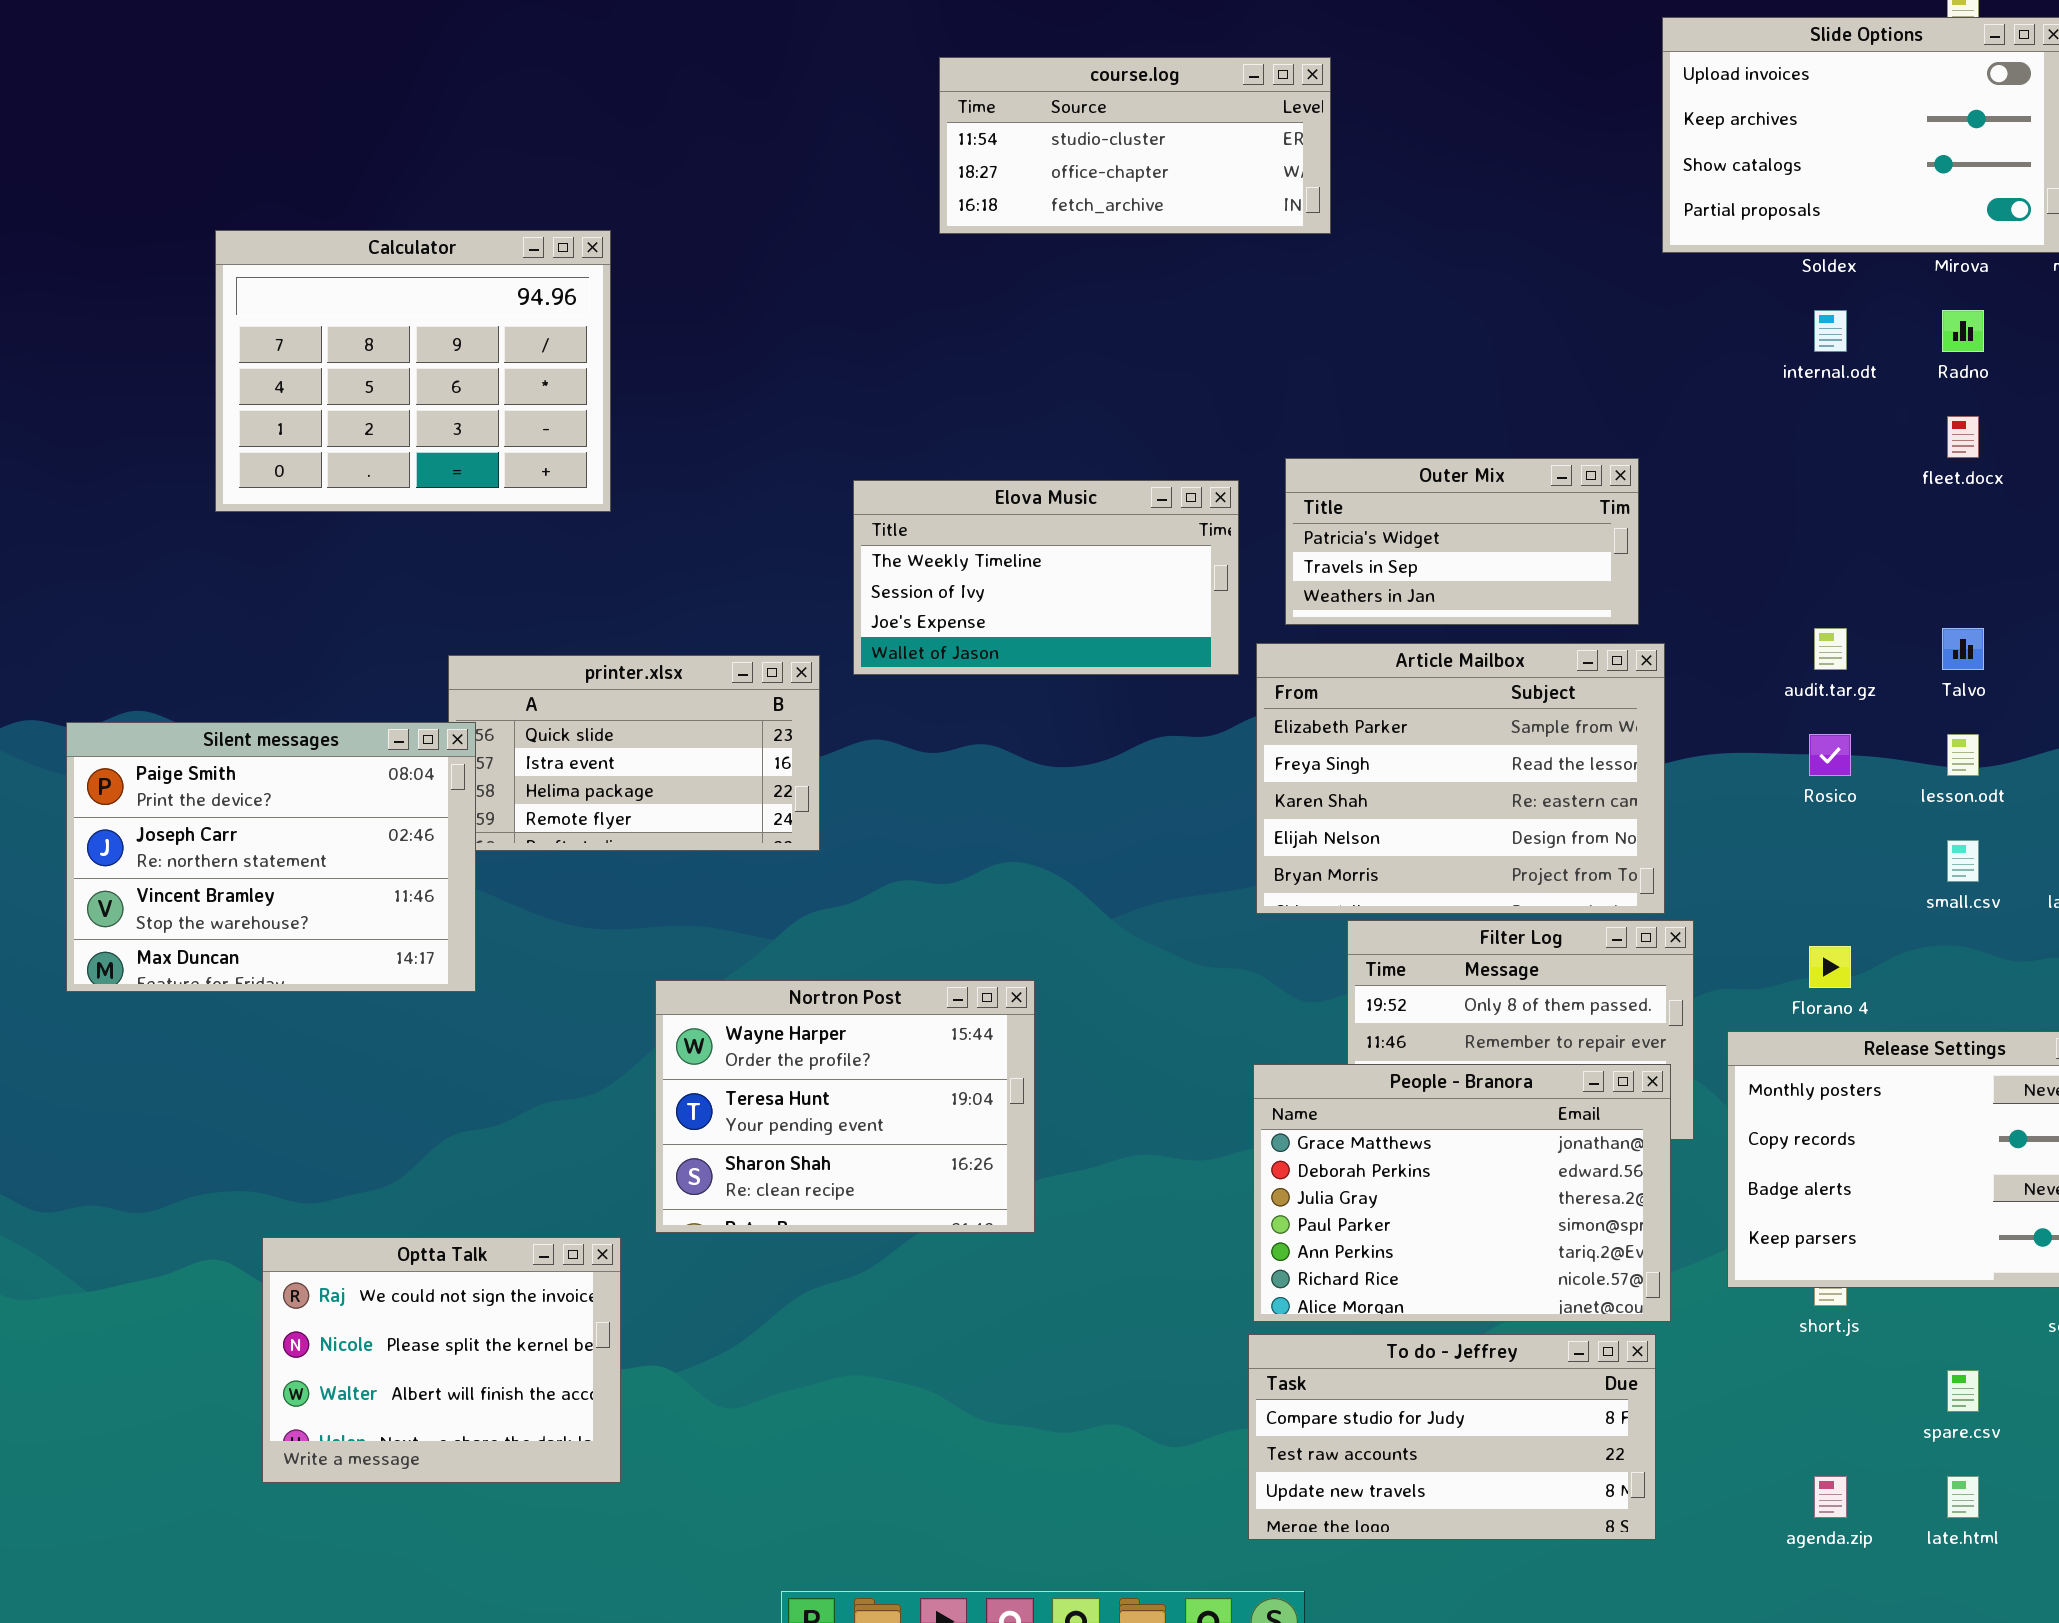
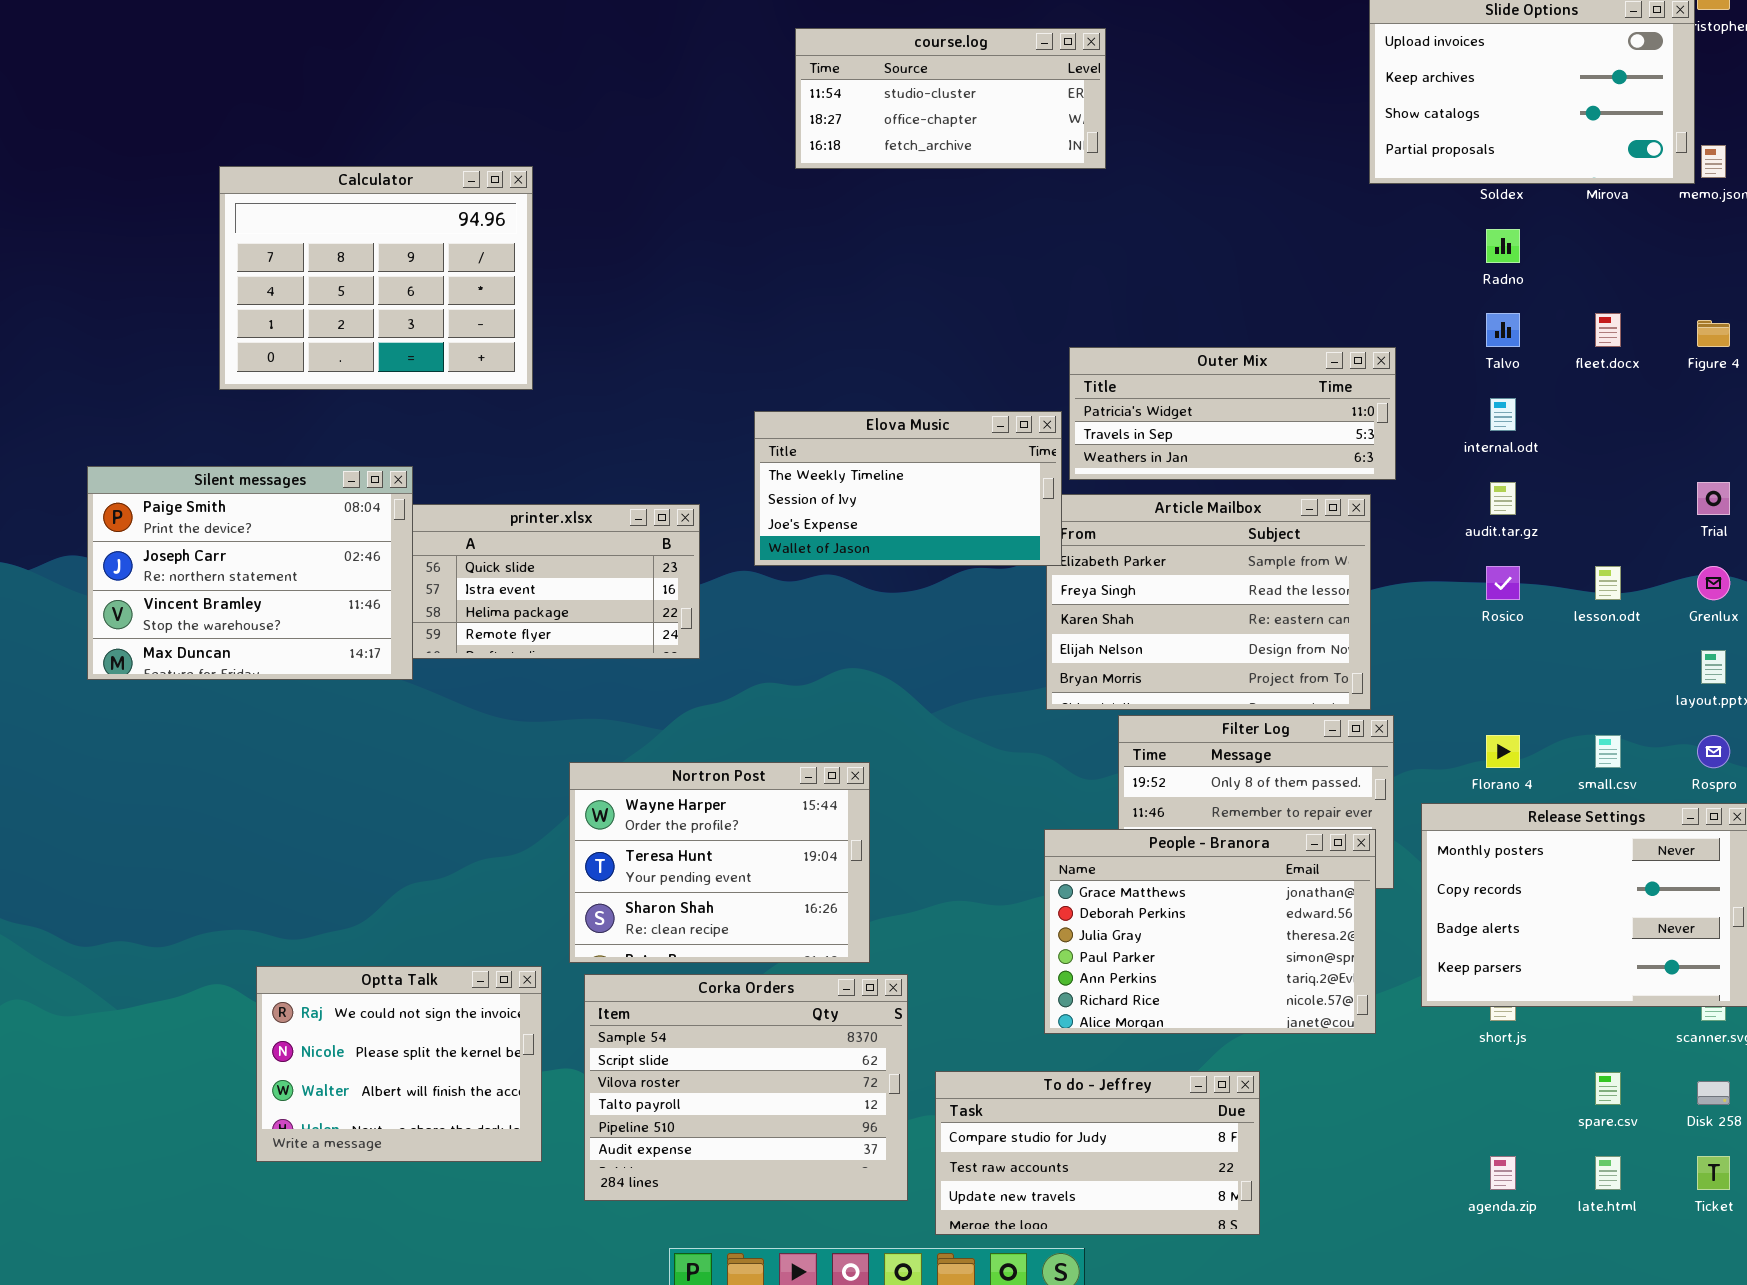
internal.odt: [1814,310,1847,352] -> [1490,398,1516,431], moved
Radno: [1942,310,1984,352] -> [1486,229,1520,263], moved
Outer Mix: [1285,458,1639,625] -> [1069,347,1396,480], resized
Elova Music: [853,480,1239,675] -> [754,411,1062,566], moved
Talvo: [1942,628,1984,670] -> [1486,313,1520,347], moved
Silent messages: [66,722,476,992] -> [87,466,413,680], moved
small.csv: [1947,840,1979,882] -> [1595,735,1621,768], moved
Corka Orders: none -> [584,974,908,1201], opened
To do - Jeffrey: [1248,1334,1656,1540] -> [935,1071,1260,1235], moved

